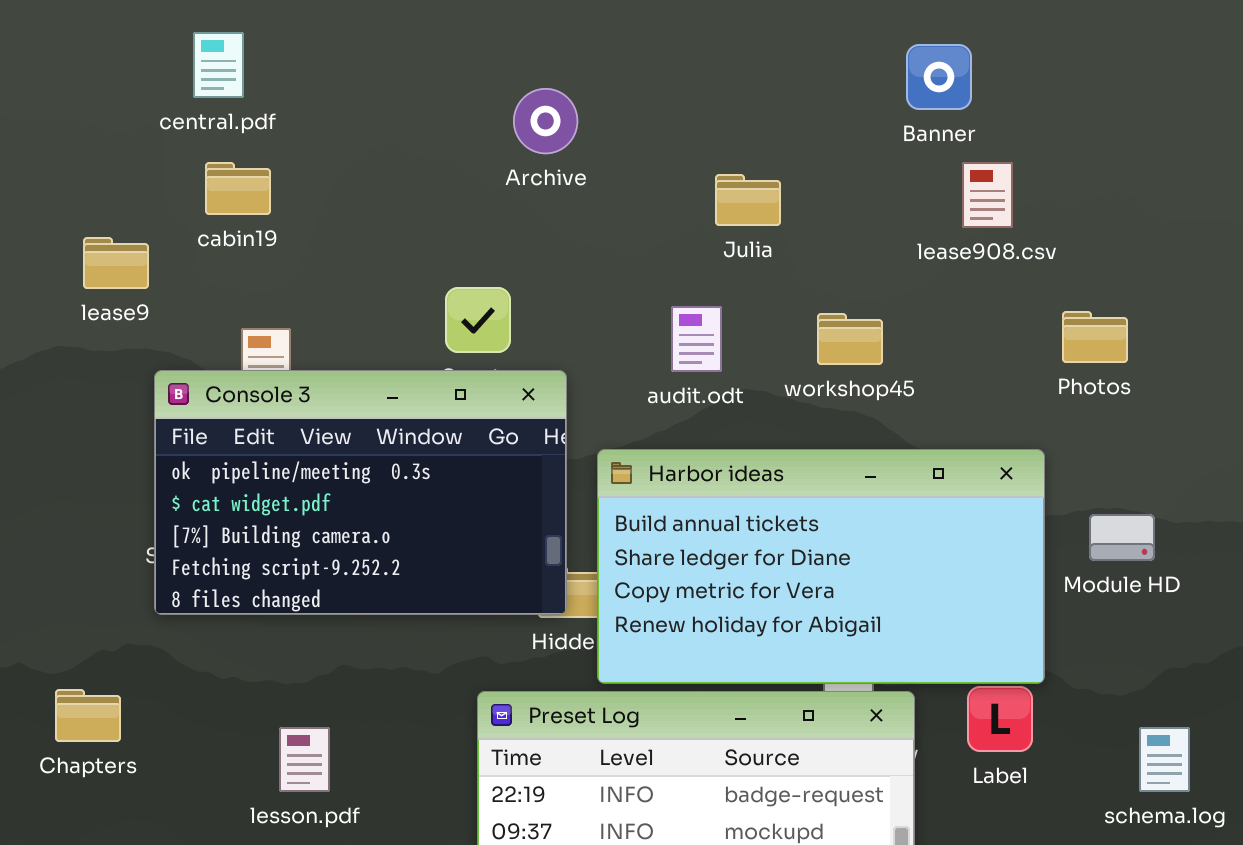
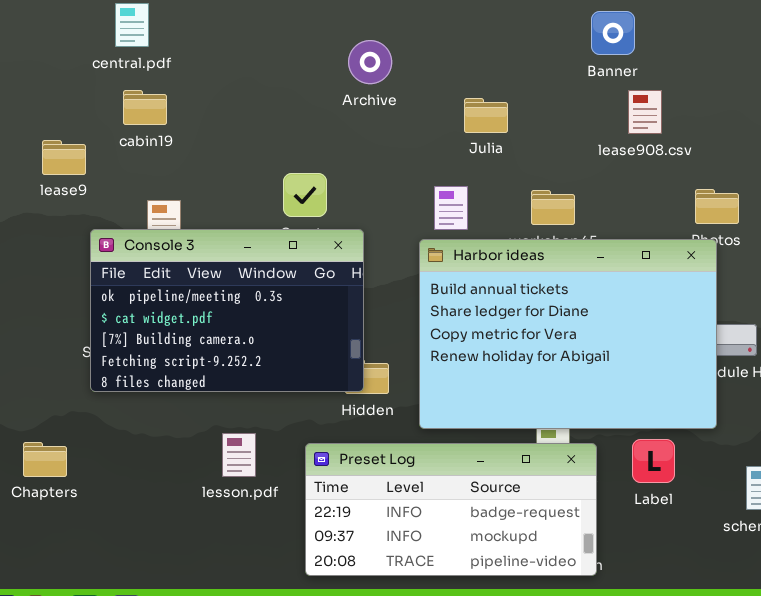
Archive: [513,88,578,154] -> [348,40,392,84], moved
Harbor ideas: [597,449,1045,684] -> [419,239,717,429], moved, resized
lesson.pdf: [279,727,330,792] -> [222,433,256,477], moved

